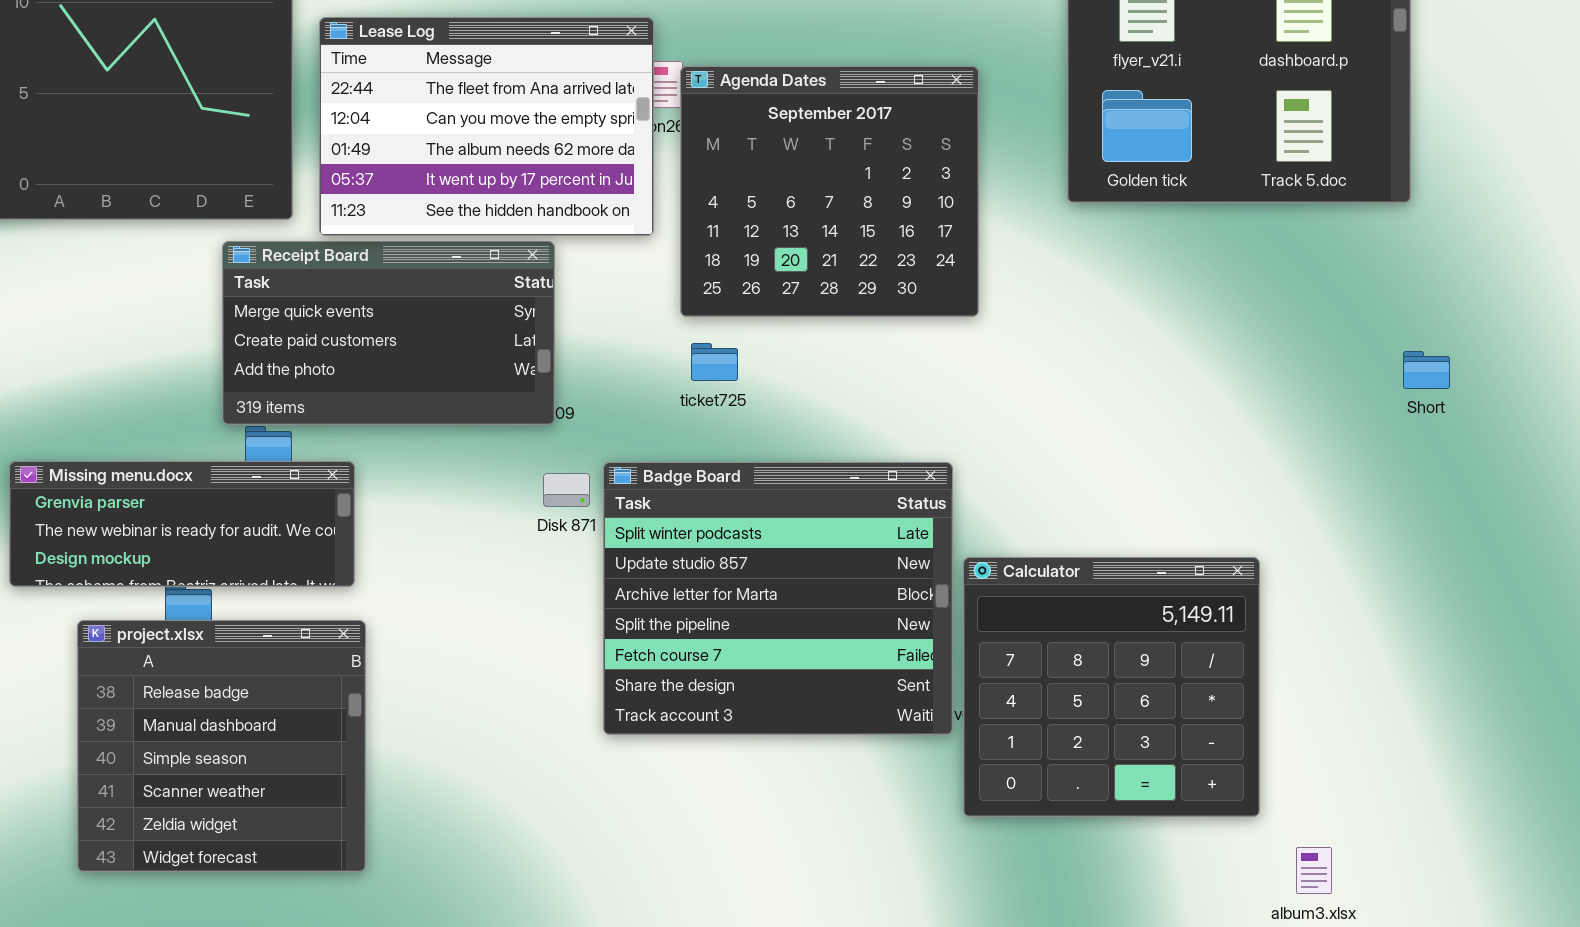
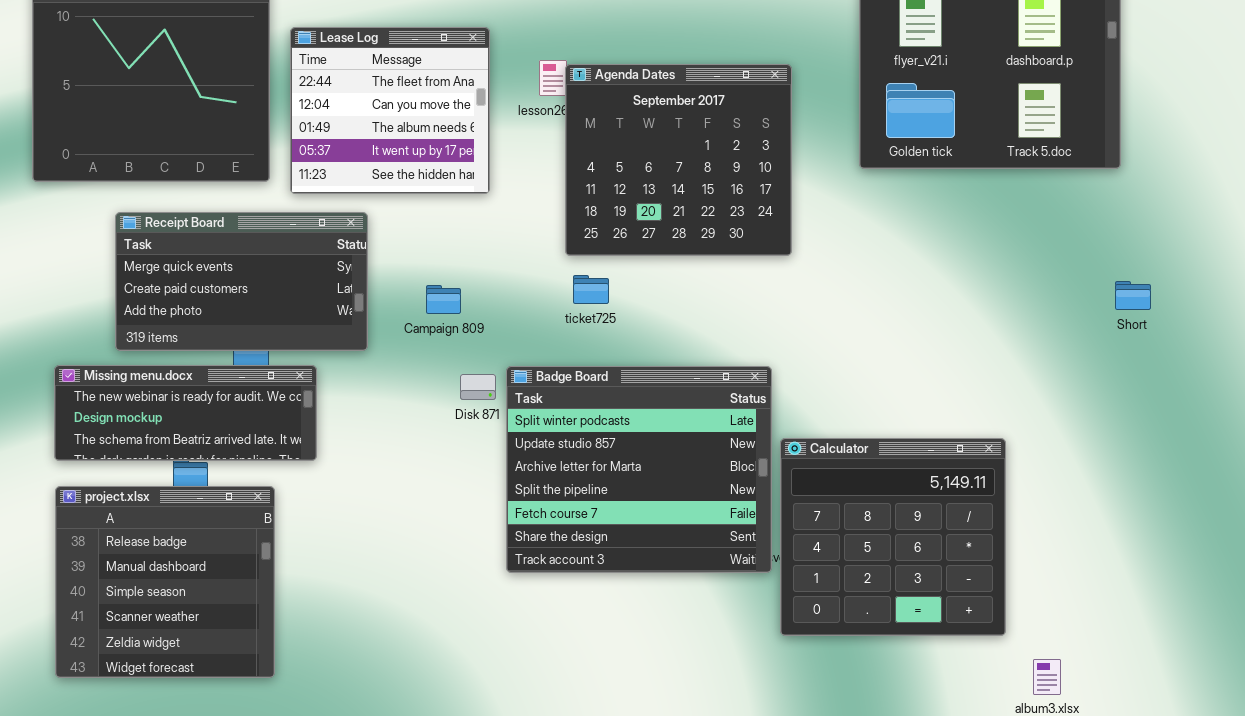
Lease Log: [319,17,654,236] -> [290,27,490,194], resized
Receipt Board: [222,241,555,425] -> [115,212,368,351], moved
Missing menu.docx: [9,461,355,587] -> [54,365,317,461], scrolled down 1 row
project.xlsx: [77,620,366,872] -> [55,486,275,678], moved

